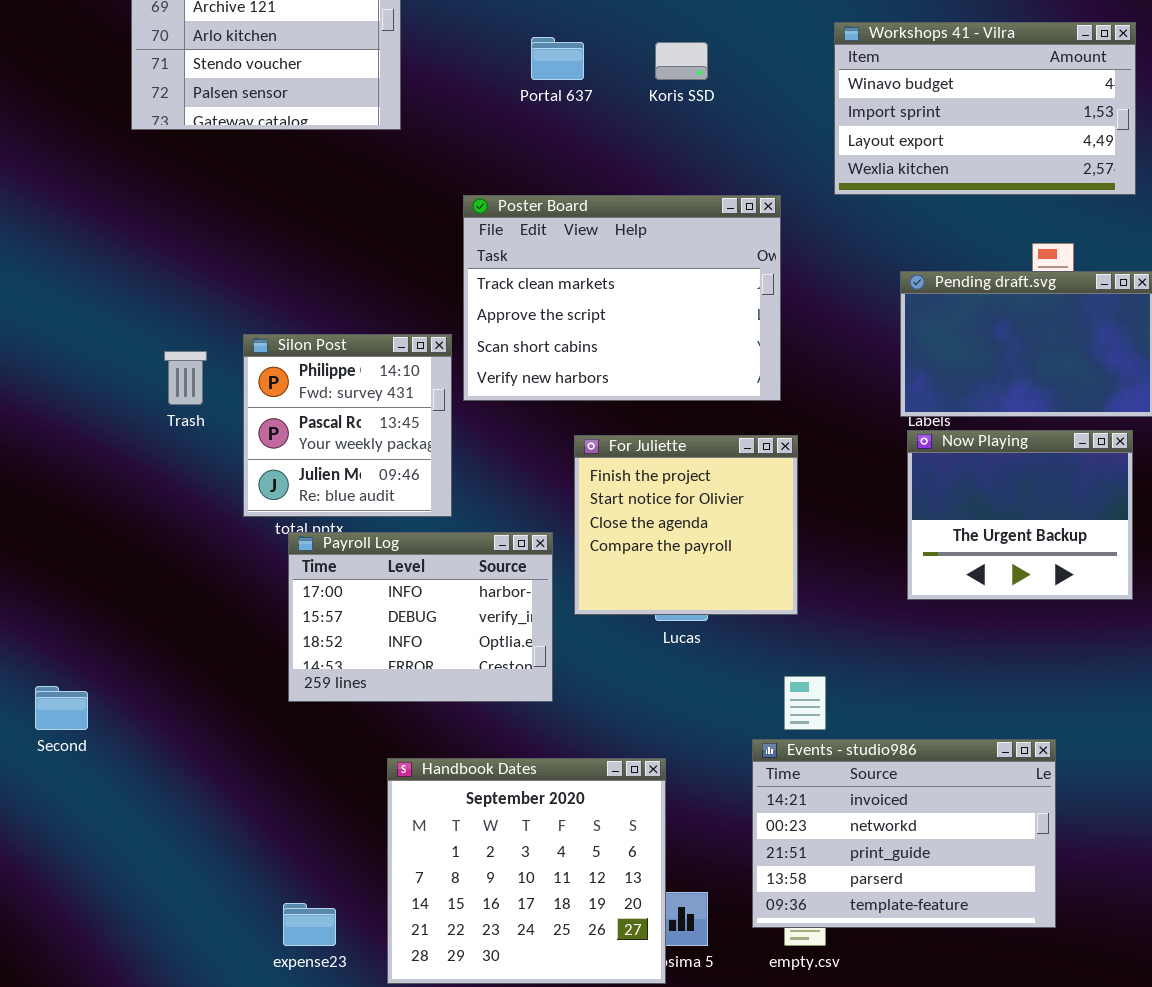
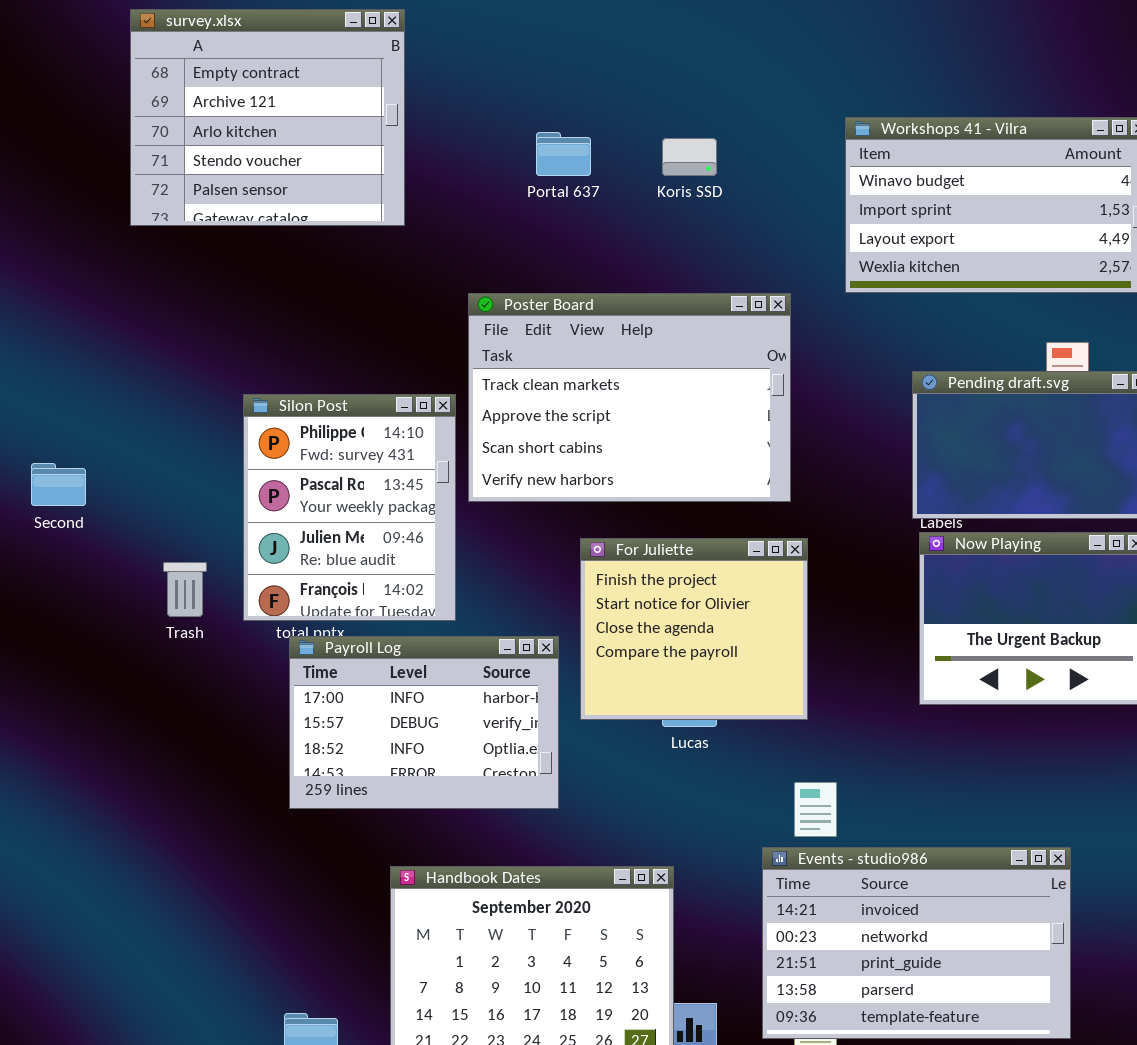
Silon Post: [243,334,452,517] -> [243,394,456,621], resized
Trash: [164,351,207,405] -> [163,562,207,617], moved
Second: [35,686,88,730] -> [31,463,86,506], moved

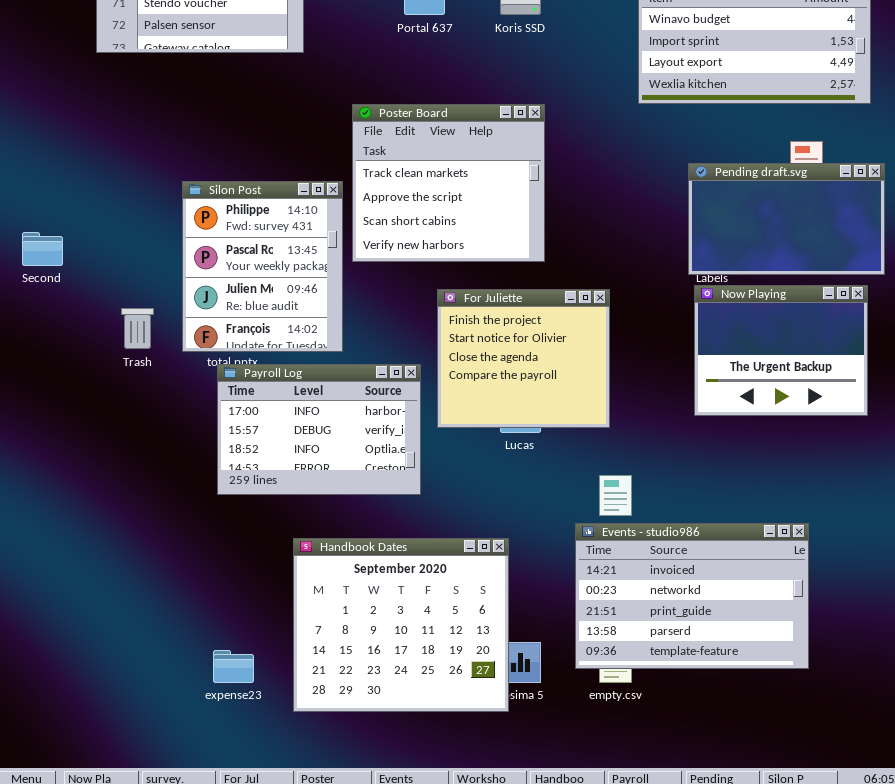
Poster Board: [468,293,791,502] -> [352,104,545,262], resized

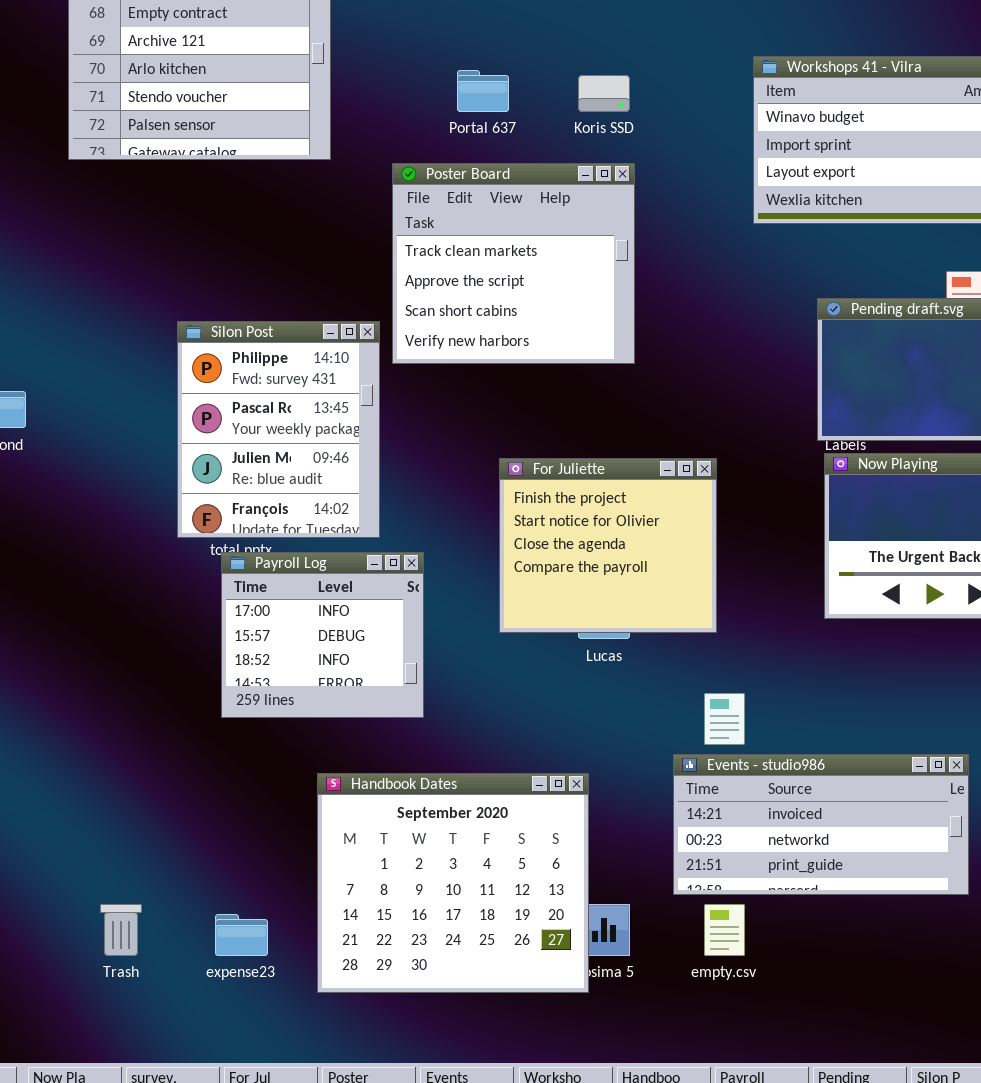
Poster Board: [352,104,545,262] -> [392,163,635,364], moved
Trash: [121,308,154,349] -> [100,904,142,956], moved
Payroll Log: [217,364,421,495] -> [221,552,424,718], resized
Events - studio986: [575,523,809,669] -> [673,754,969,895], resized

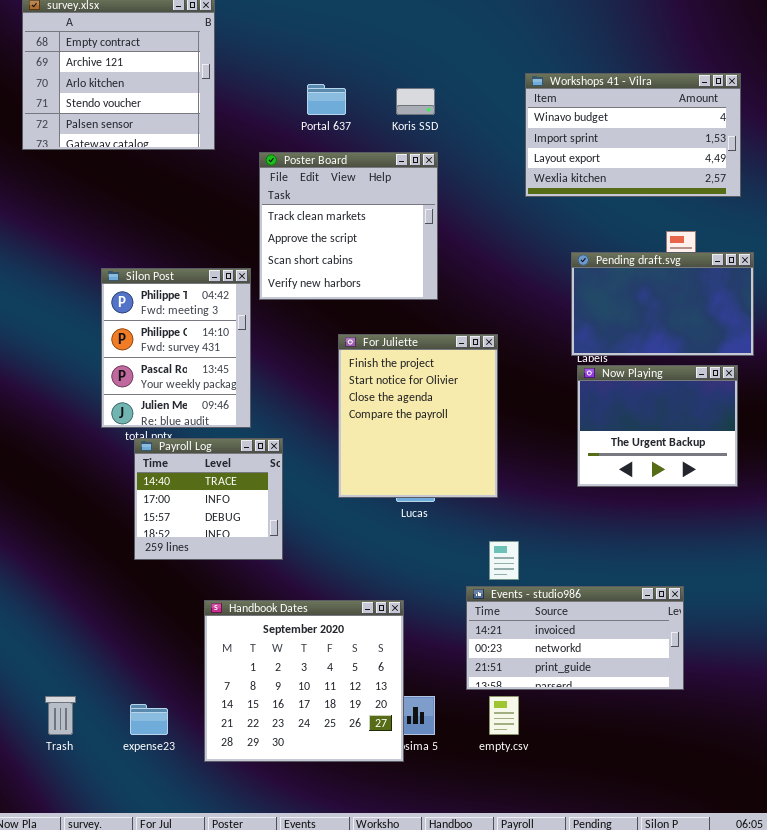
Silon Post: [177,321,380,538] -> [101,268,251,428], scrolled up 1 row
For Juliette: [499,458,717,633] -> [338,334,498,498], resized
Payroll Log: [221,552,424,718] -> [134,438,283,560], scrolled up 1 row

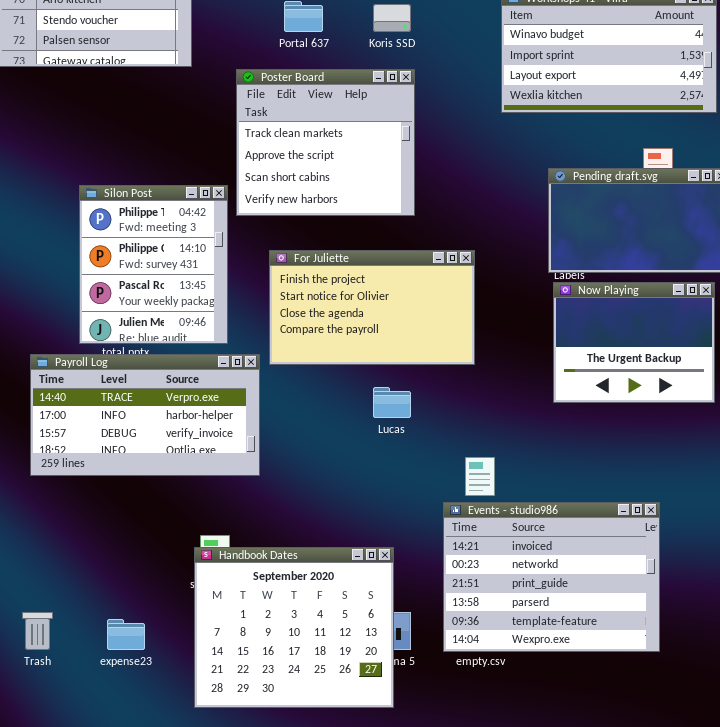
For Juliette: [338,334,498,498] -> [269,250,475,365], resized
Payroll Log: [134,438,283,560] -> [30,354,260,476], resized
Events - studio986: [466,586,684,690] -> [443,502,660,652], resized
Handbook Dates: [204,600,404,762] -> [194,547,394,708], moved

